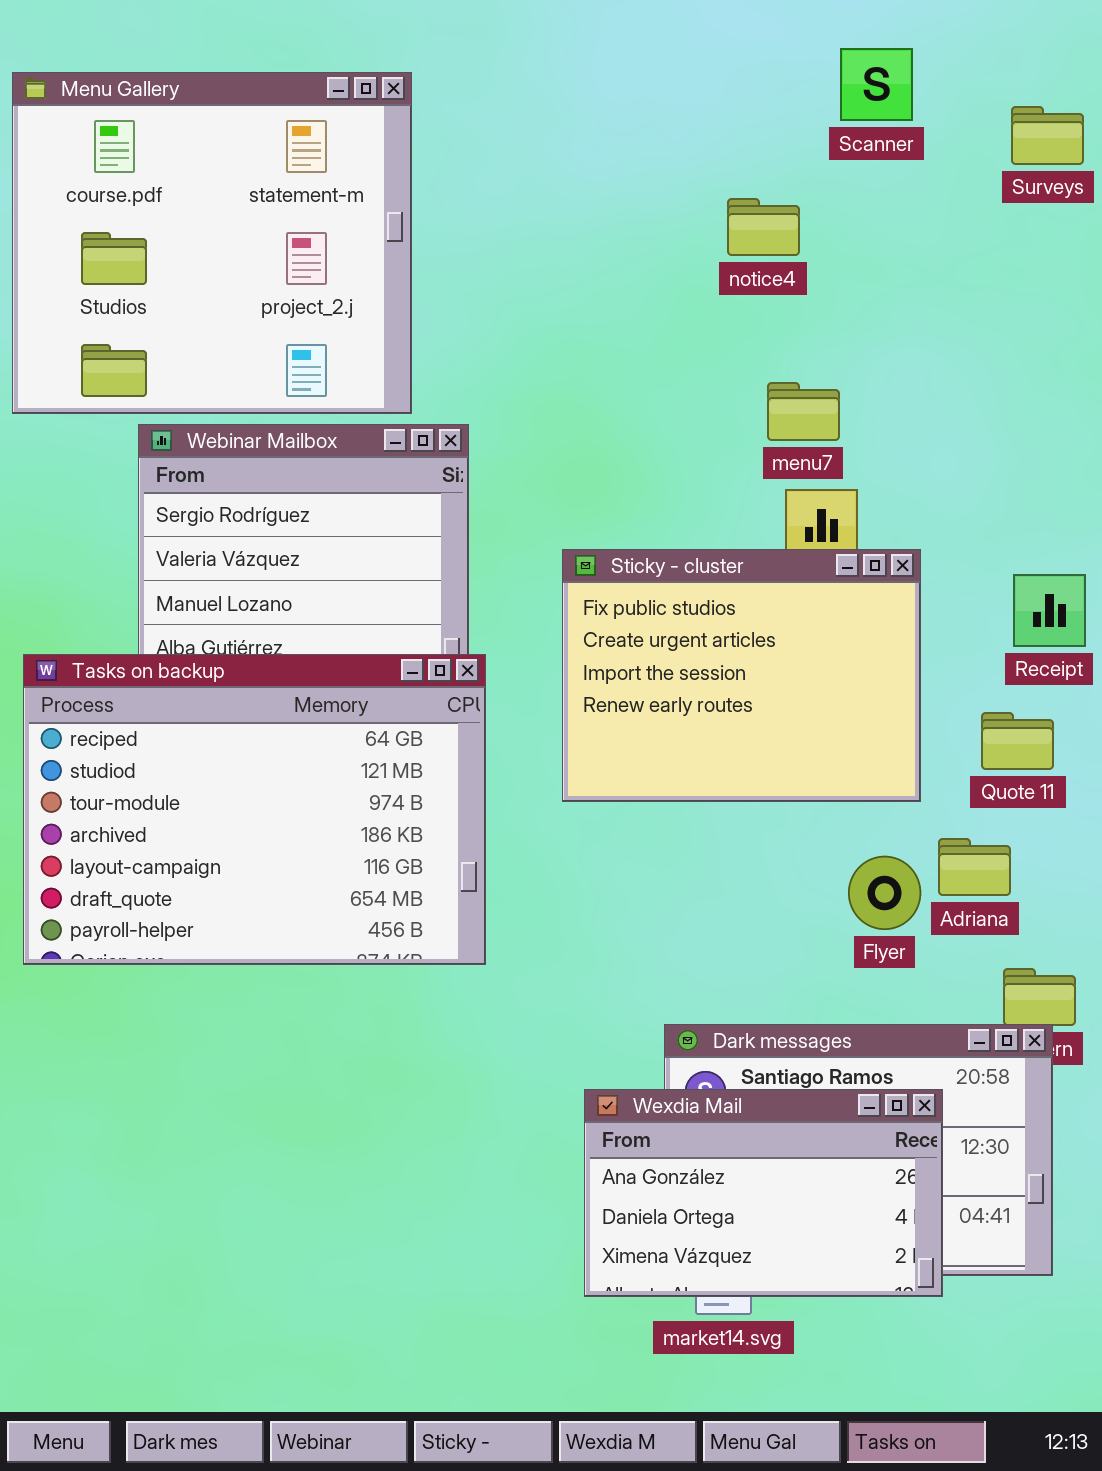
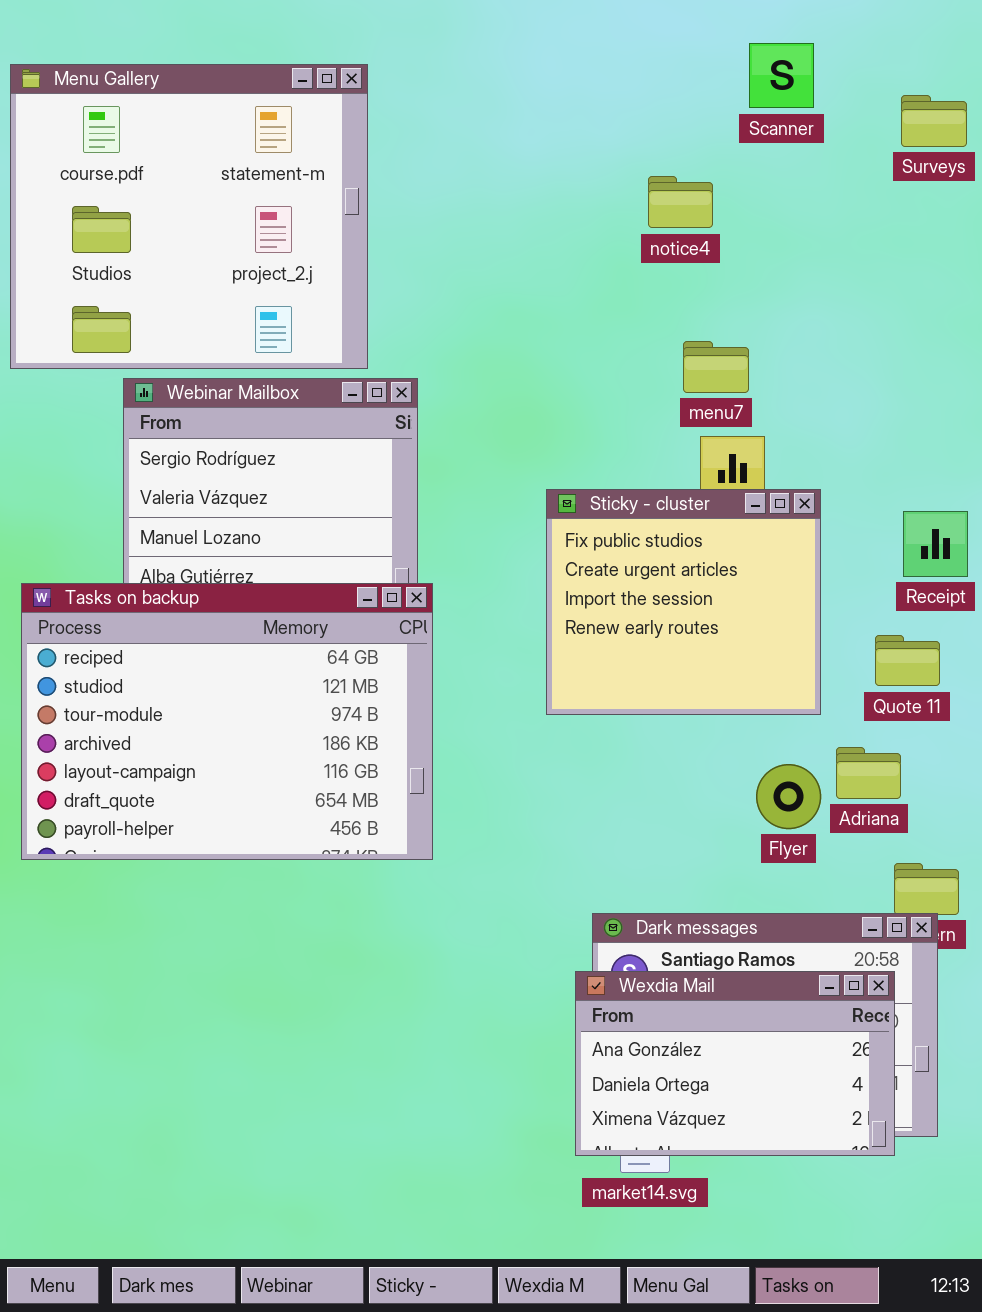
Sticky - cluster: [562,549,921,802] -> [546,489,821,715], resized
Wexdia Mail: [584,1089,943,1297] -> [575,971,895,1156], moved

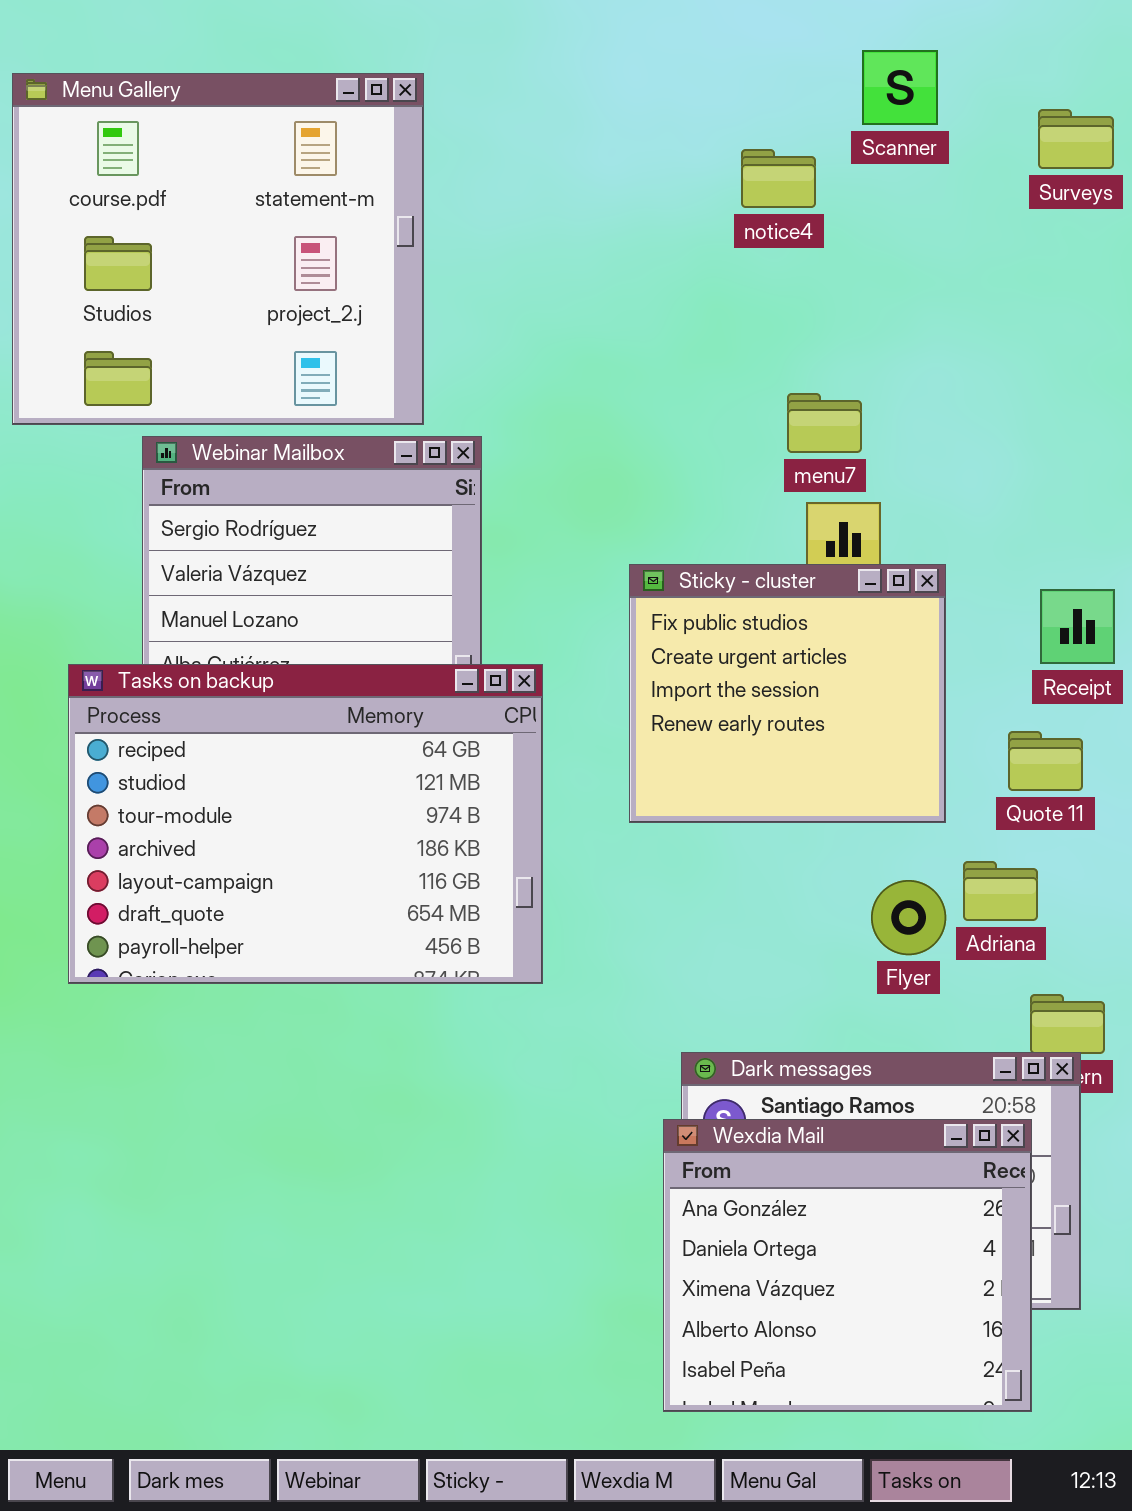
notice4: [648,176,713,228] -> [741,149,816,208], moved
Tasks on backup: [21,583,433,860] -> [68,664,543,984], moved
Wexdia Mail: [575,971,895,1156] -> [663,1119,1032,1412], resized

